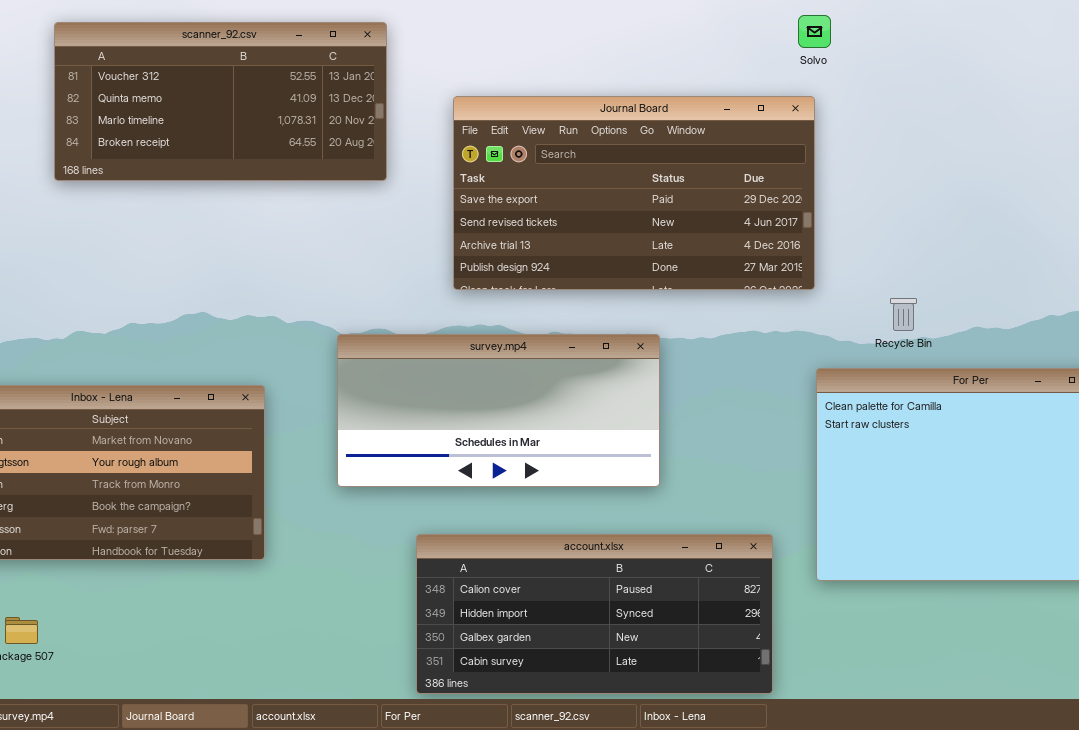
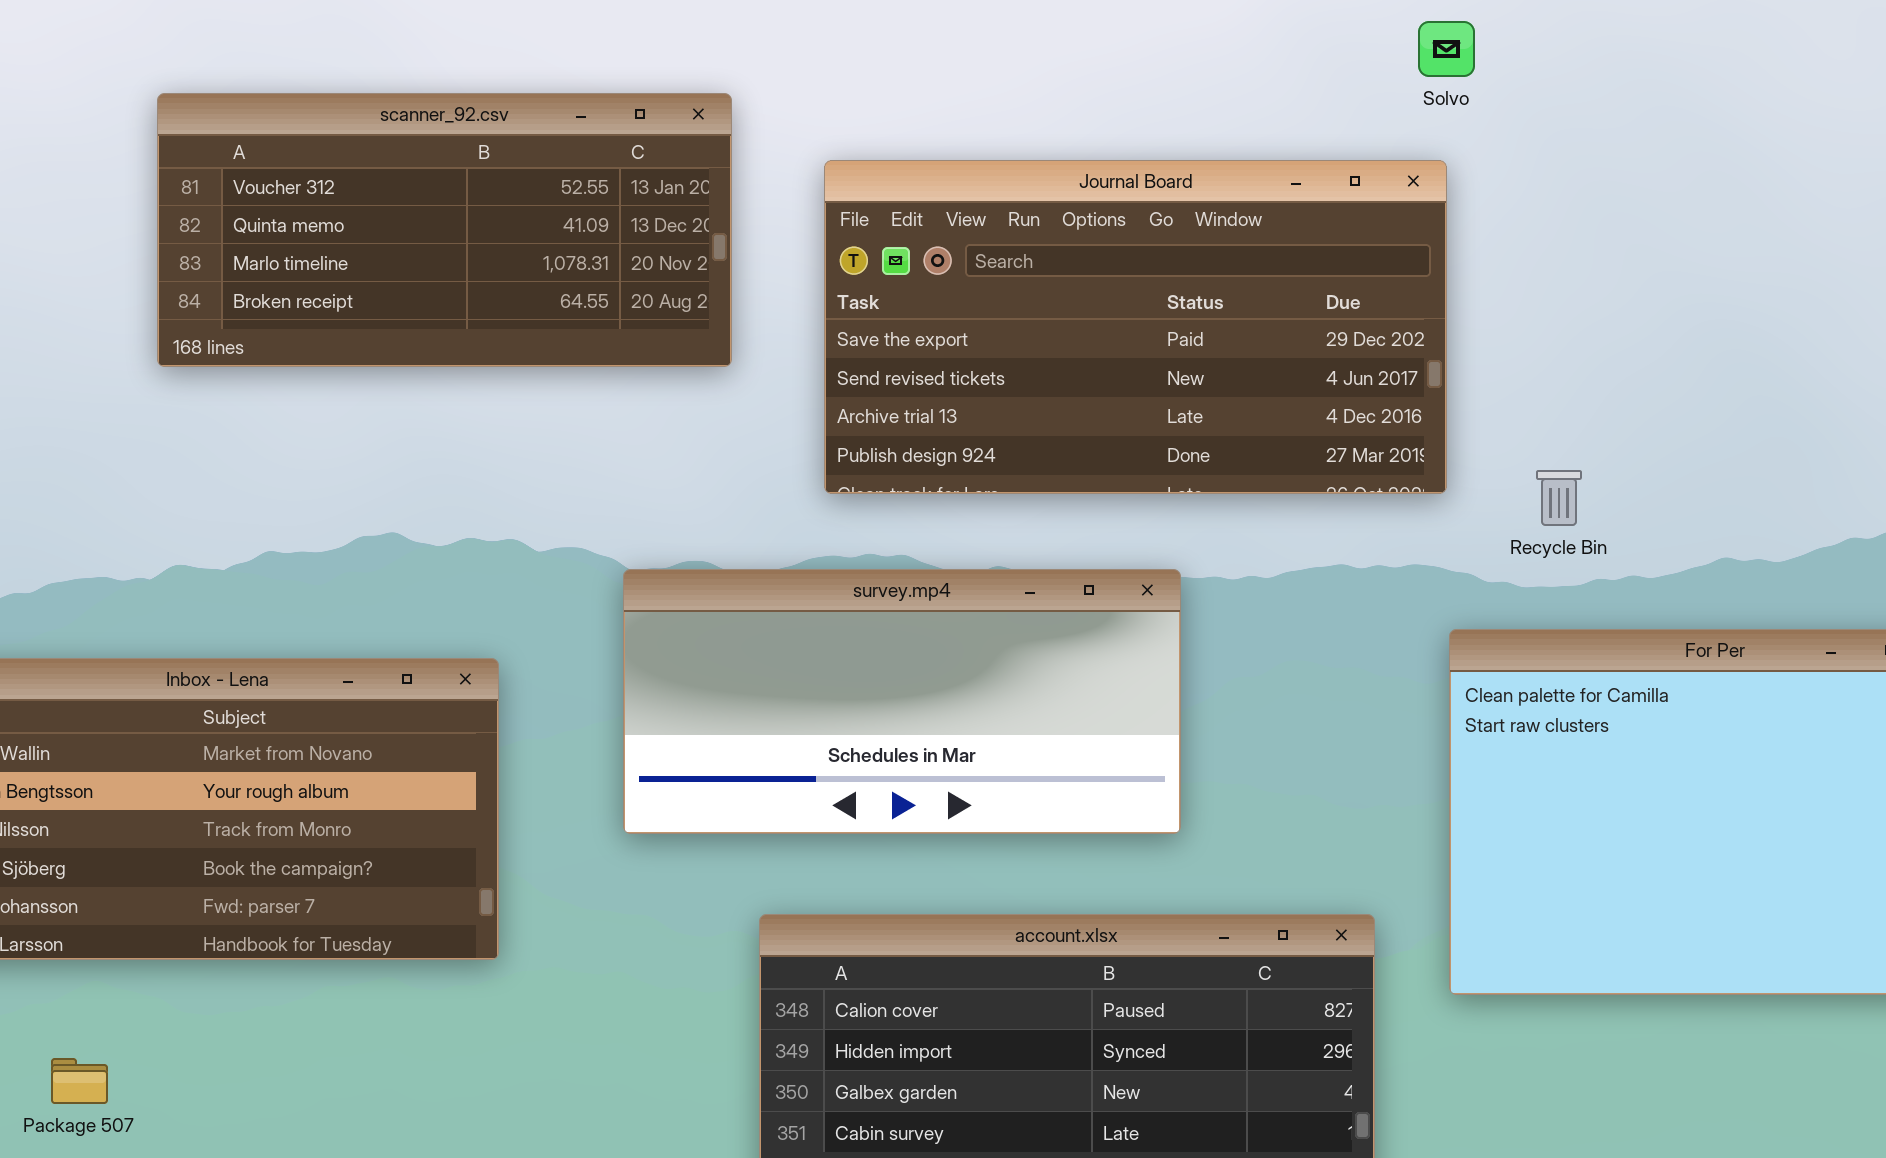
scanner_92.csv: [54,22,387,181] -> [157,93,732,367], moved
Recycle Bin: [890,298,917,331] -> [1536,470,1582,526], moved

